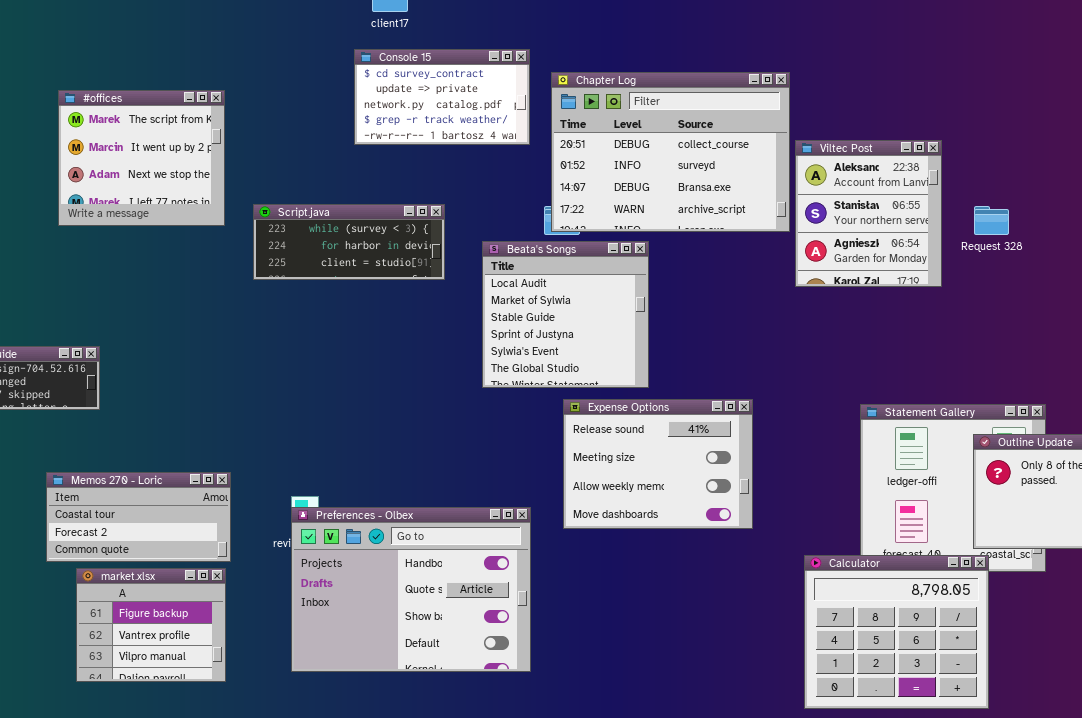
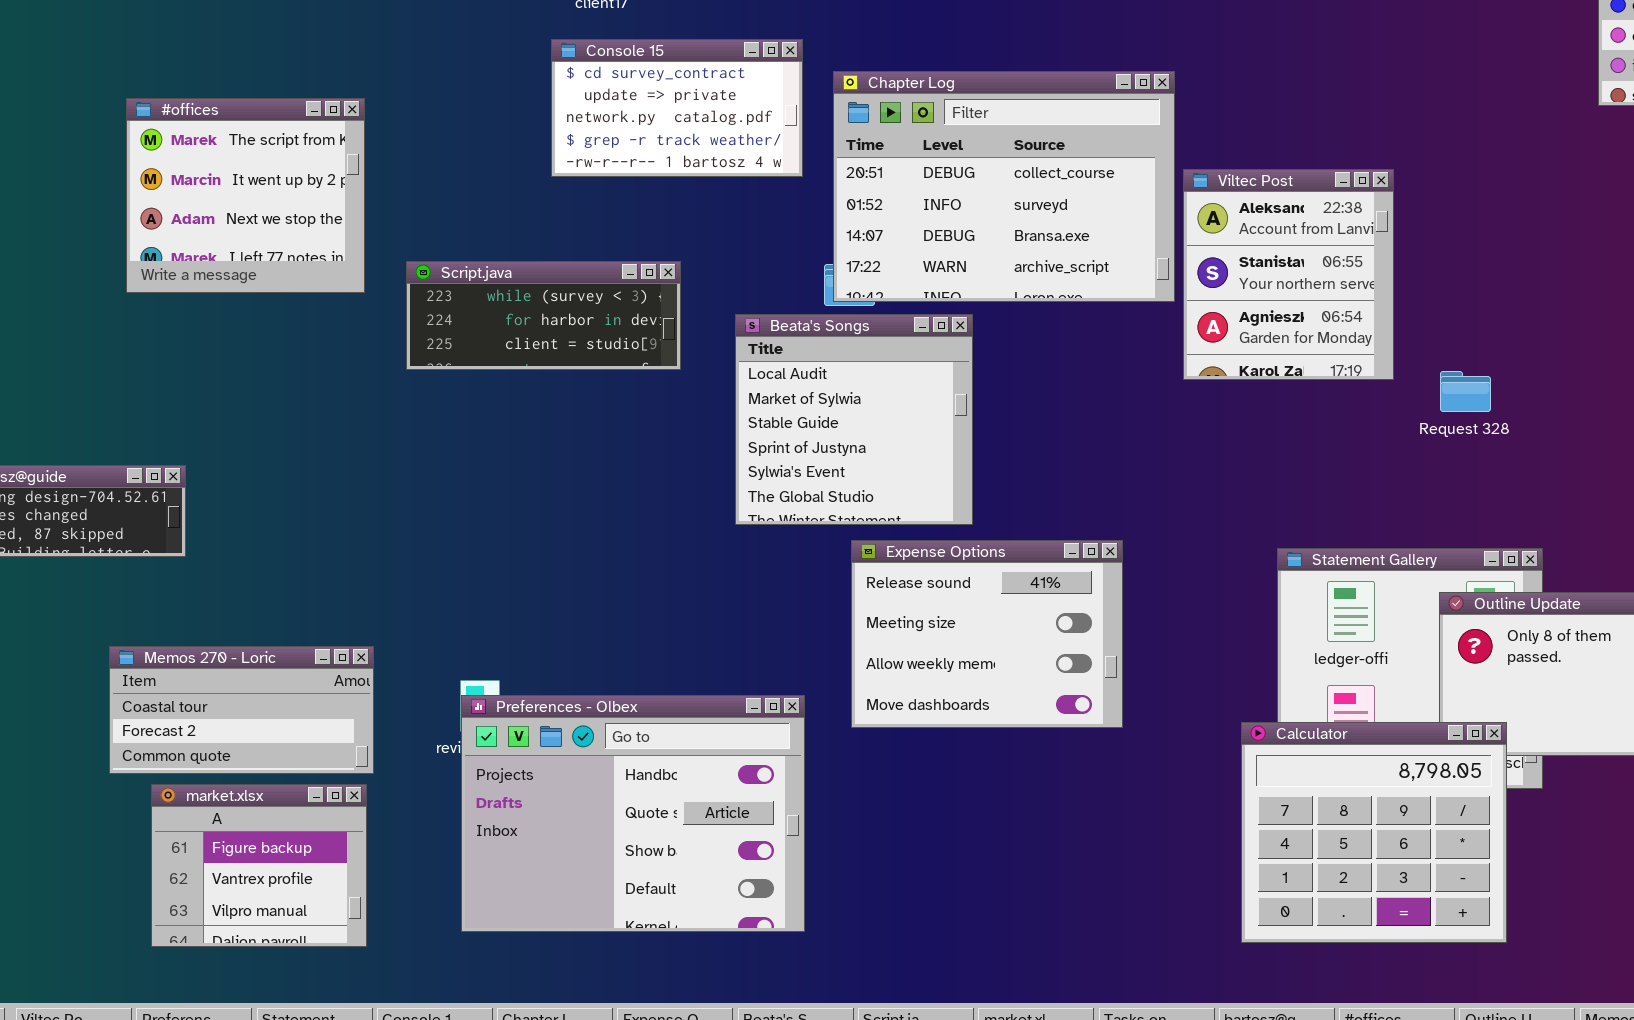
Request 328: [974,206,1009,235] -> [1440,371,1491,412], moved
Calculator: [804,555,989,709] -> [1241,722,1507,943], moved

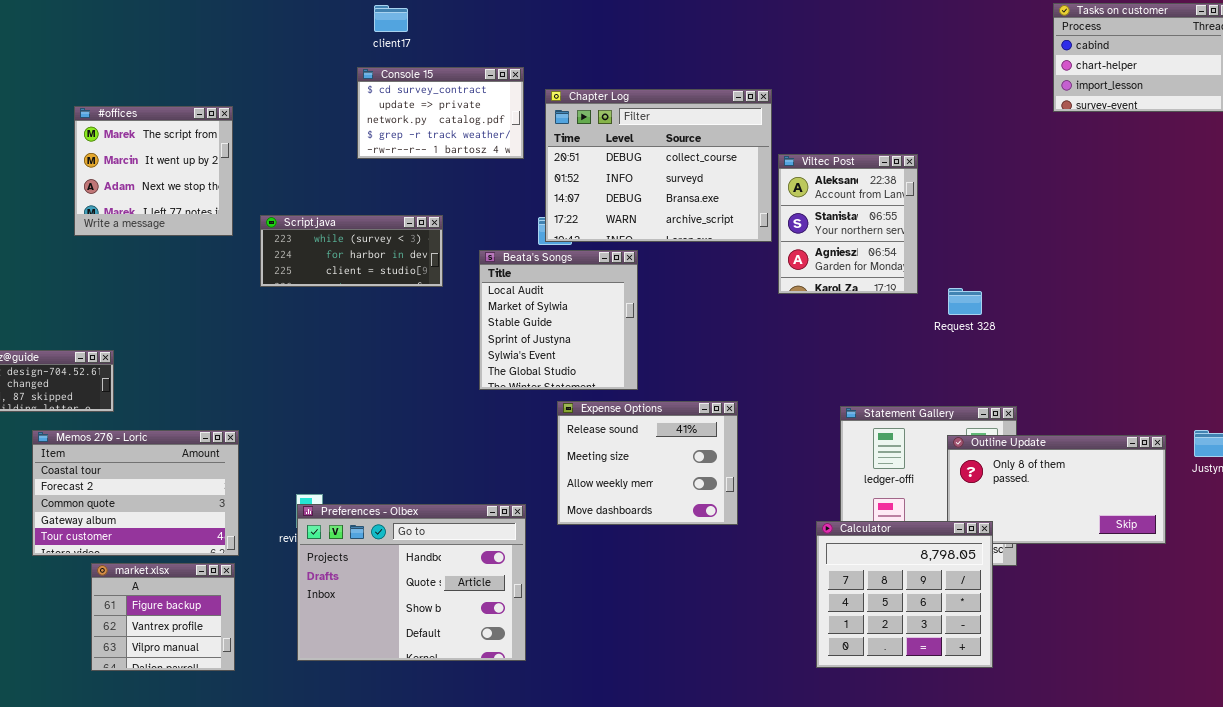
Memos 270 - Loric: [109,646,374,774] -> [32,430,239,556], resized

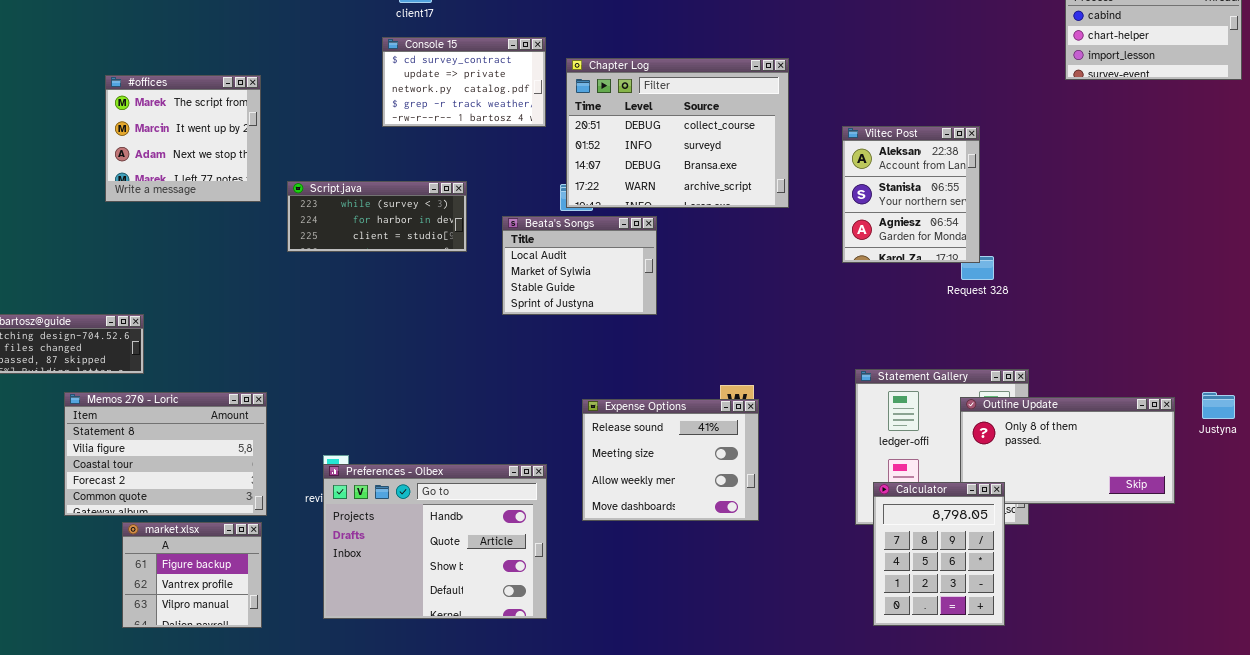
Viltec Post: [778,154,918,294] -> [842,126,980,263], moved
Beata's Songs: [479,250,638,390] -> [502,216,657,315], resized
Expense Options: [557,401,738,525] -> [582,399,759,521], moved
Memos 270 - Loric: [32,430,239,556] -> [64,392,267,516], scrolled up 2 rows
Calculator: [816,521,993,668] -> [873,482,1005,626], resized

